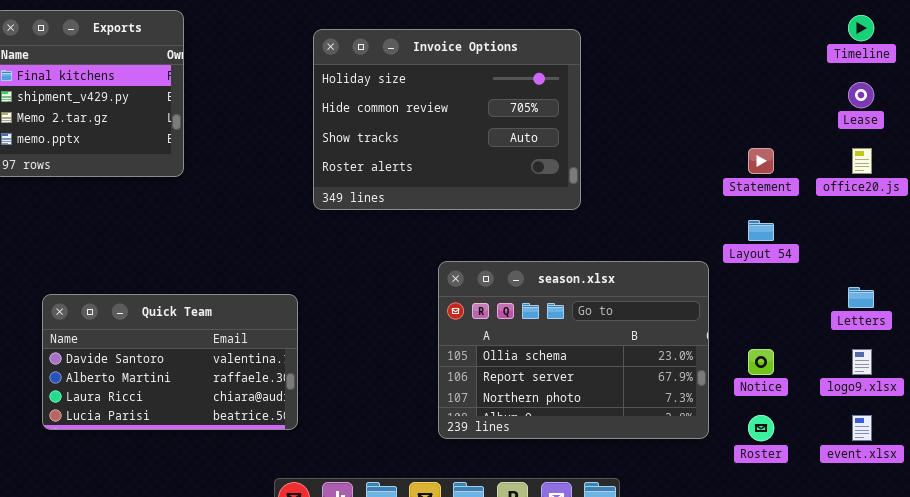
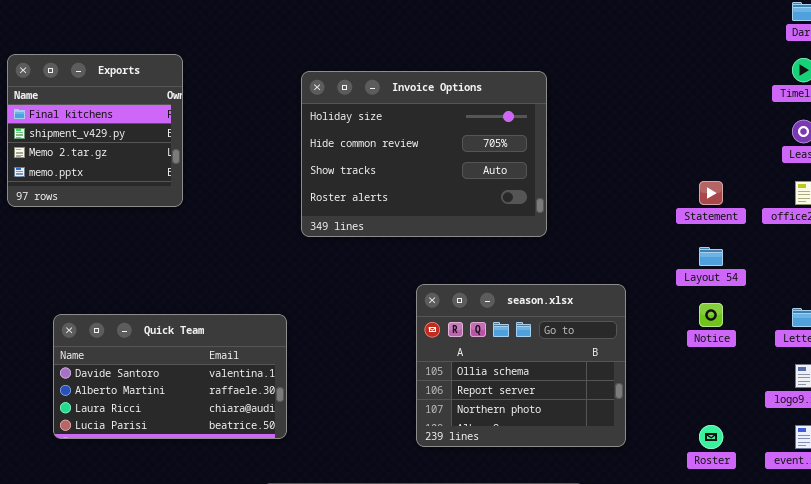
season.xlsx: [438,261,709,439] -> [416,284,626,447], resized
Notice: [748,349,774,375] -> [699,303,723,327], moved

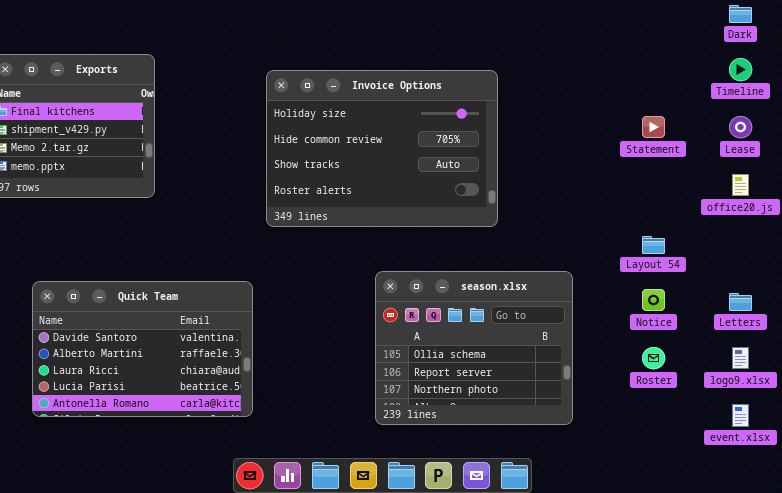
Statement: [699,181,723,205] -> [642,116,665,138], moved
Quick Team: [53,314,287,439] -> [32,281,253,417], resized
Roster: [699,425,723,449] -> [642,347,665,369], moved

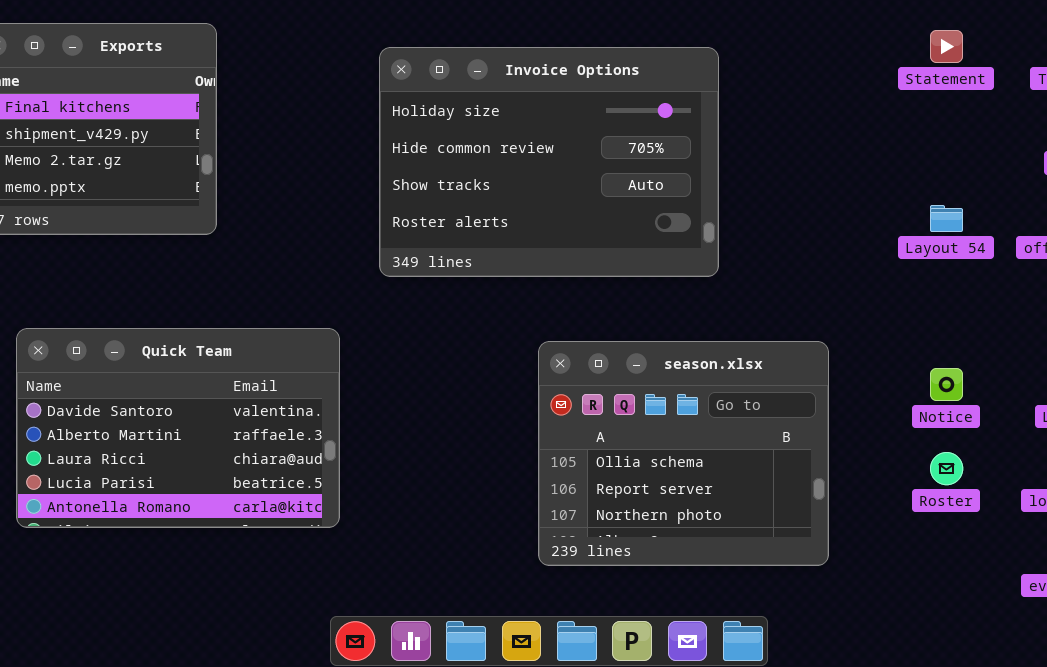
Statement: [642,116,665,138] -> [930,30,963,63], moved
Layout 54: [642,236,665,254] -> [930,205,963,232], moved
Quick Team: [32,281,253,417] -> [16,328,340,528], moved

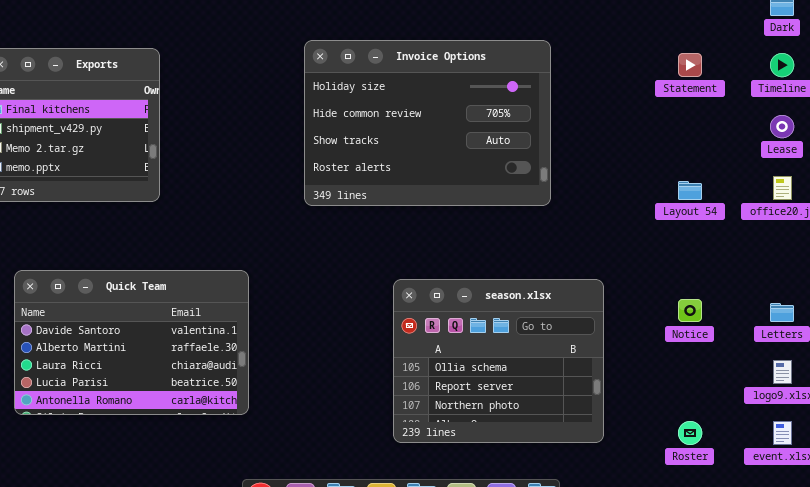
Invoice Options: [379,47,719,277] -> [304,40,551,206], moved
Roster: [930,452,963,485] -> [678,421,702,445], moved

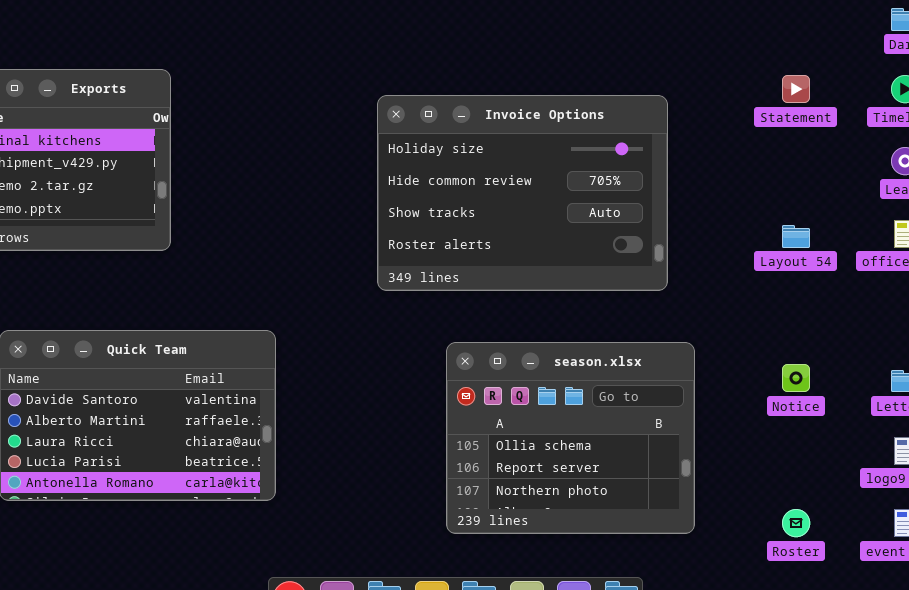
Invoice Options: [304,40,551,206] -> [377,95,668,291], moved

